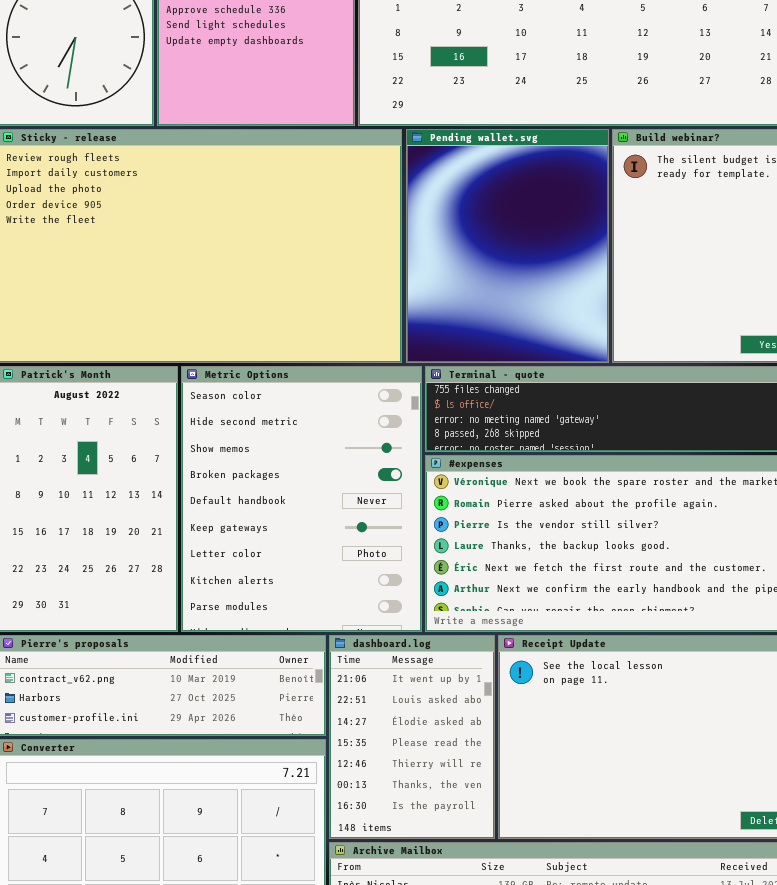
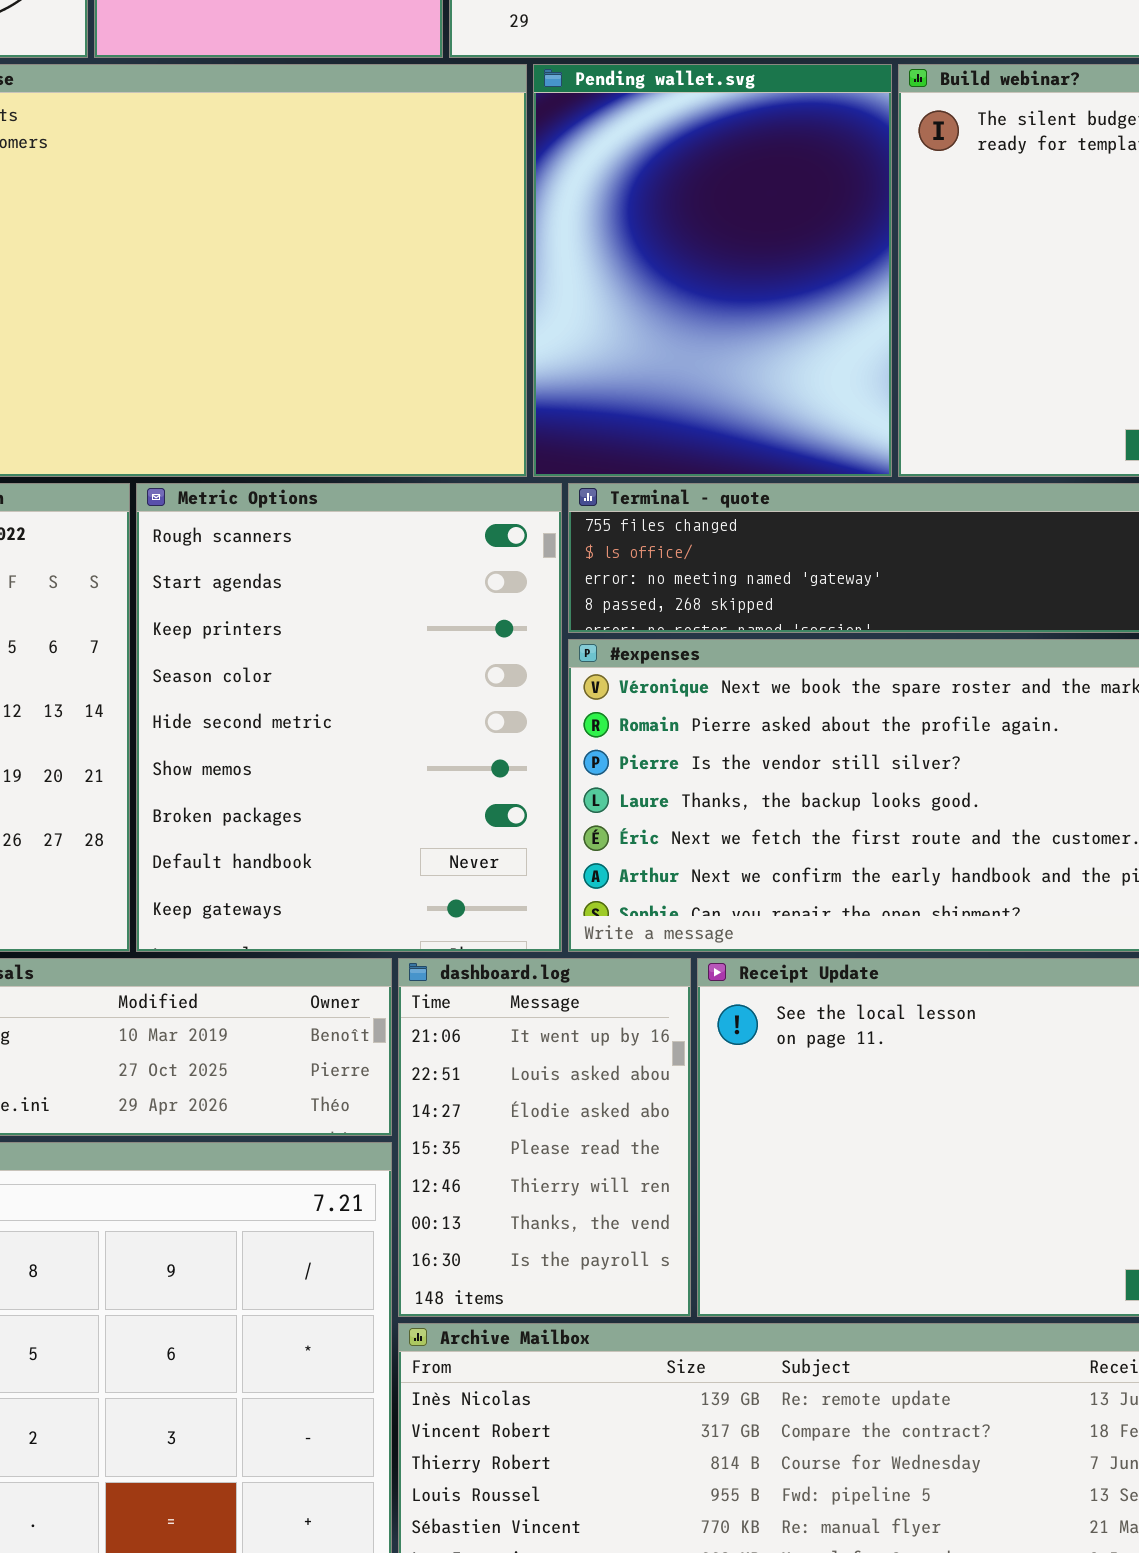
Metric Options: [181,366,422,632] -> [136,483,562,952], scrolled up 3 rows

